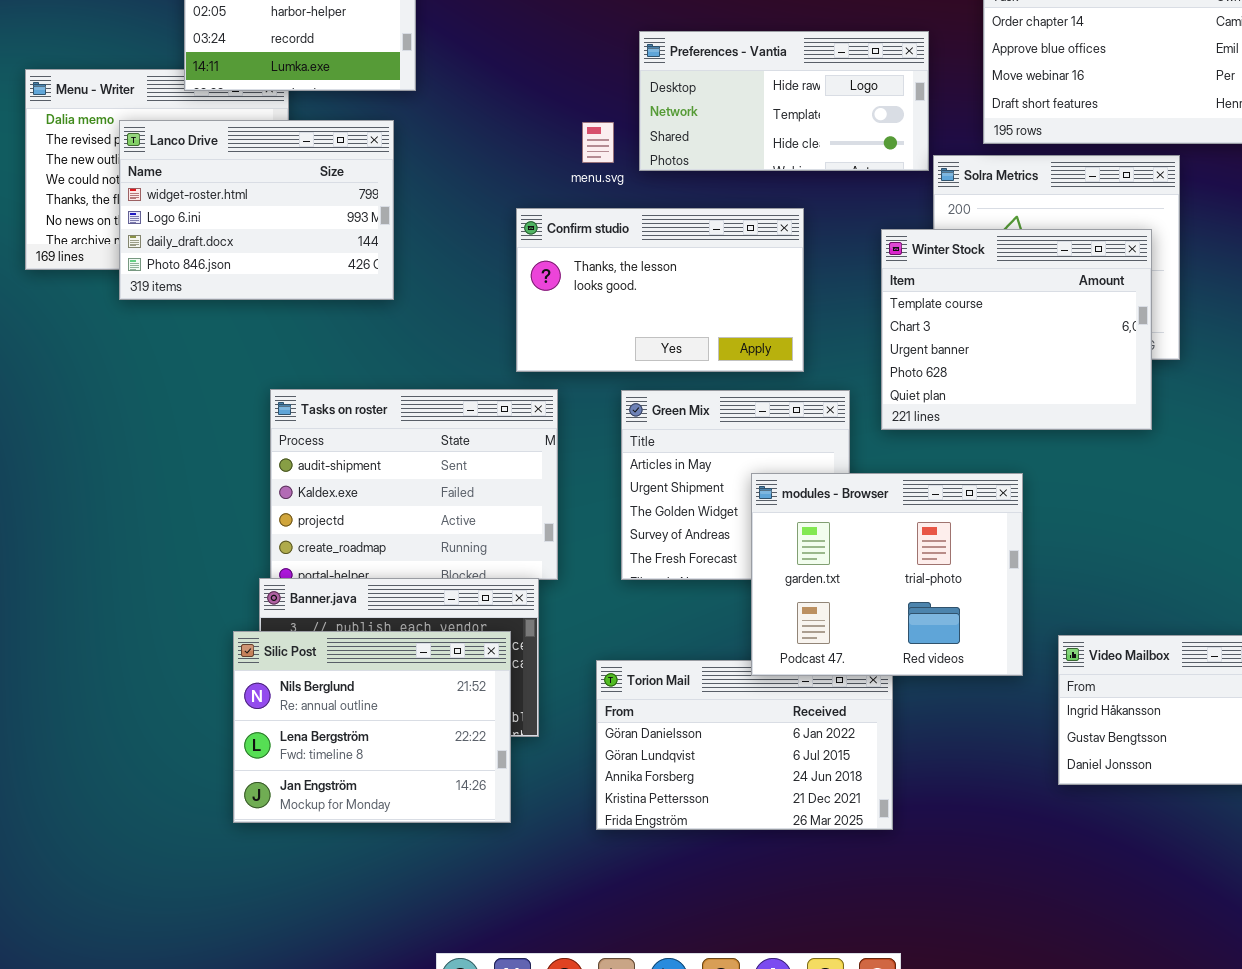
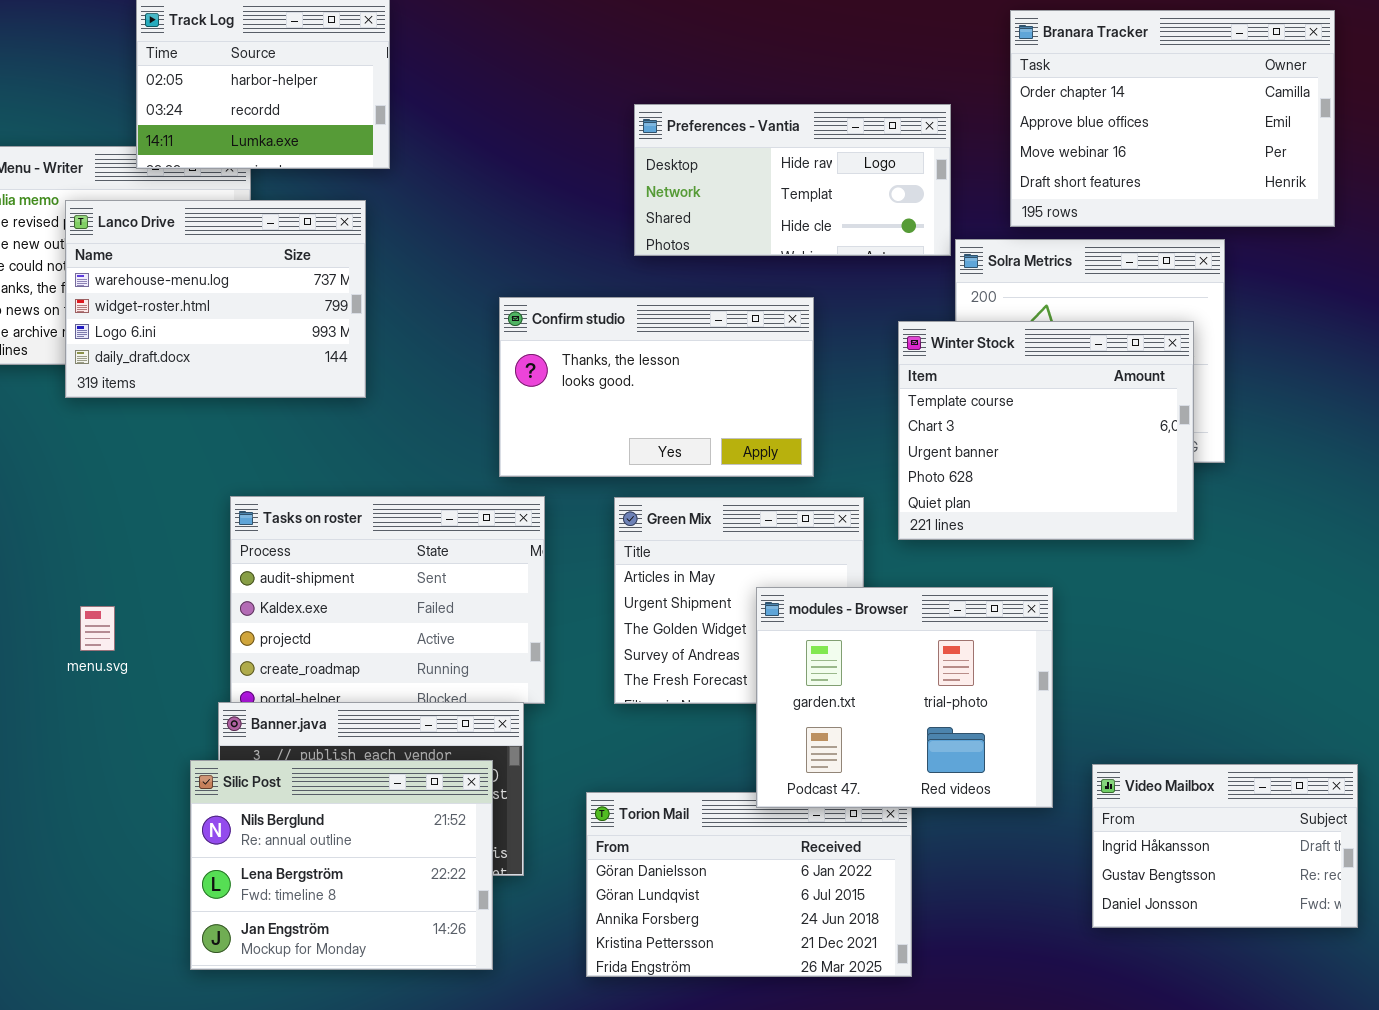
Lanco Drive: [119,120,394,300] -> [65,200,366,398], scrolled up 1 row
menu.svg: [582,122,614,163] -> [80,606,115,651], moved

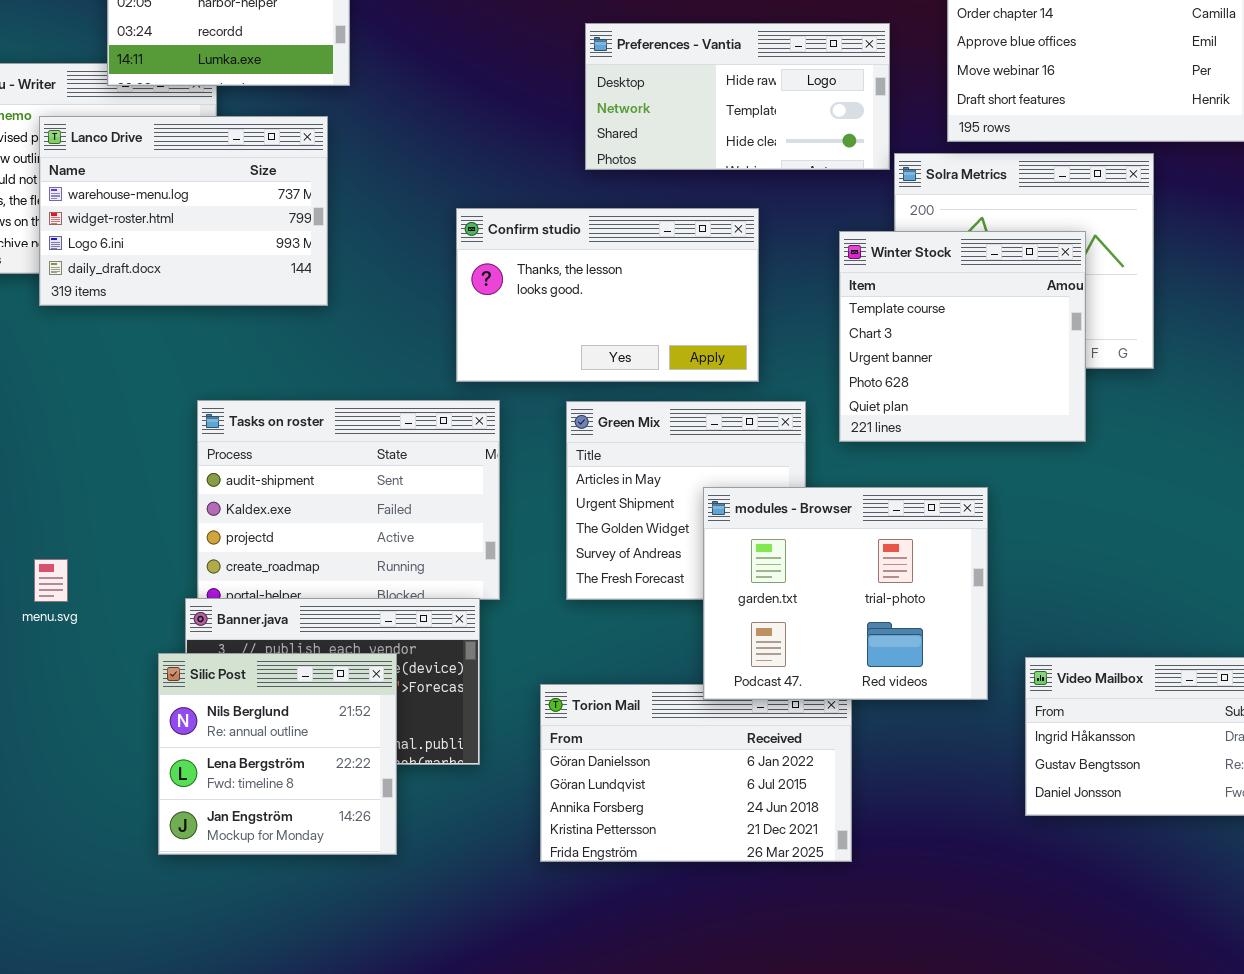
Winter Stock: [898,321,1194,540] -> [839,231,1086,442], resized
menu.svg: [80,606,115,651] -> [34,559,68,602], moved
Silic Post: [190,760,493,970] -> [158,653,397,855], resized

